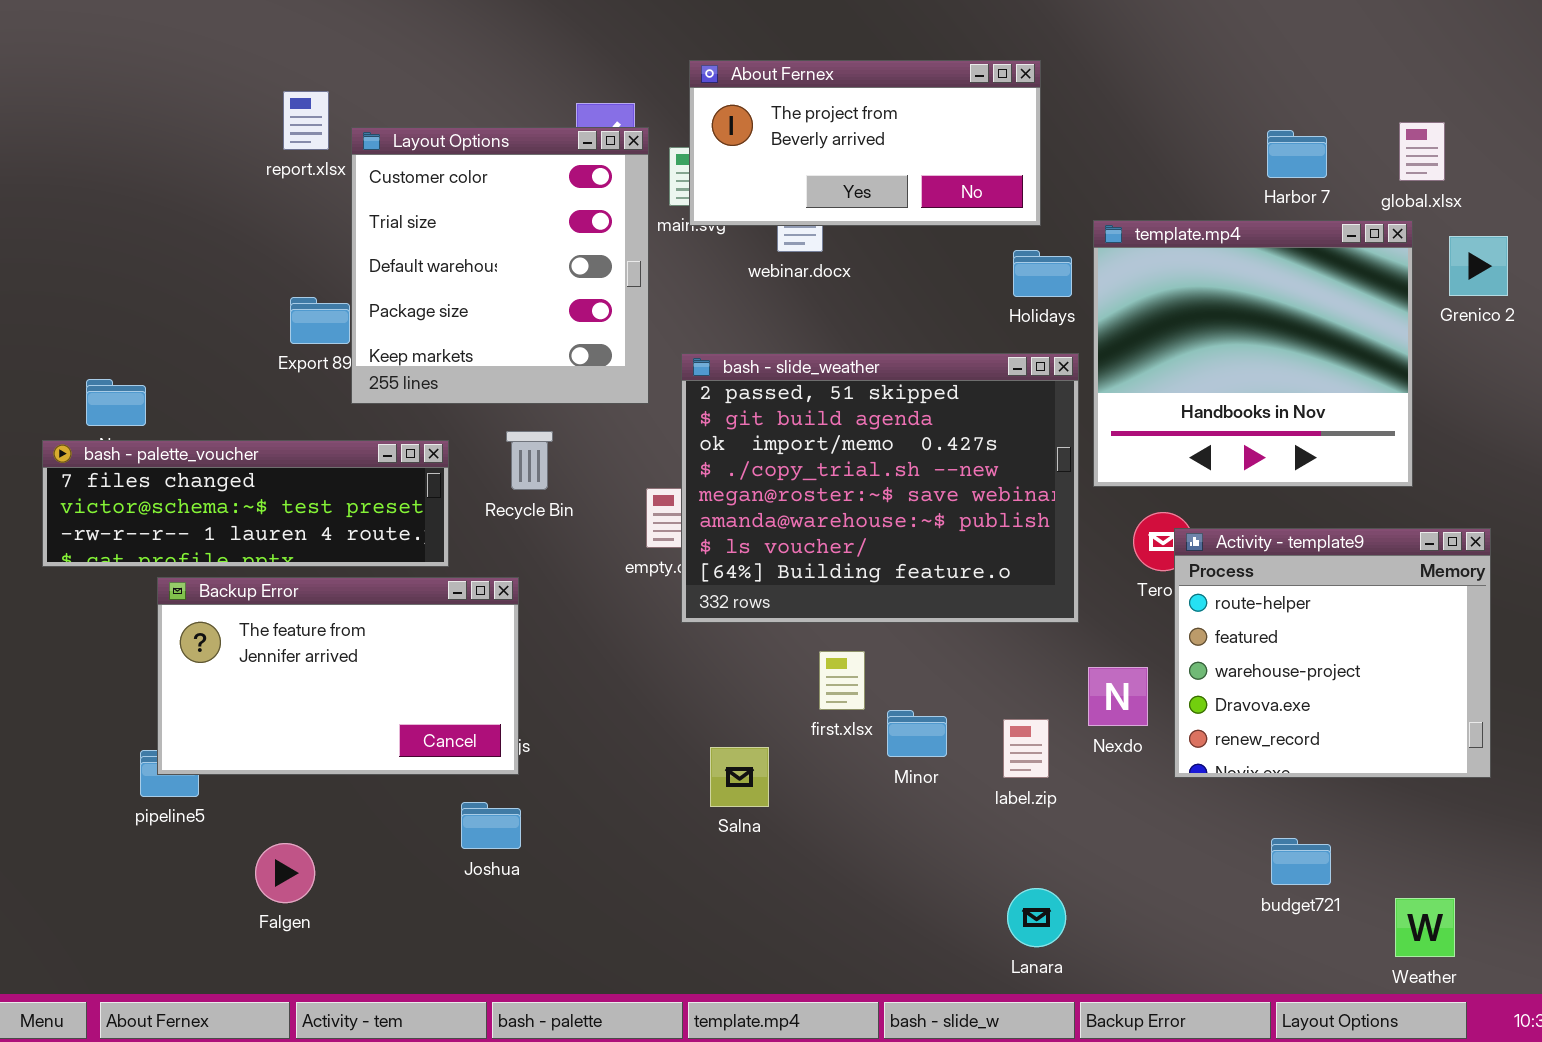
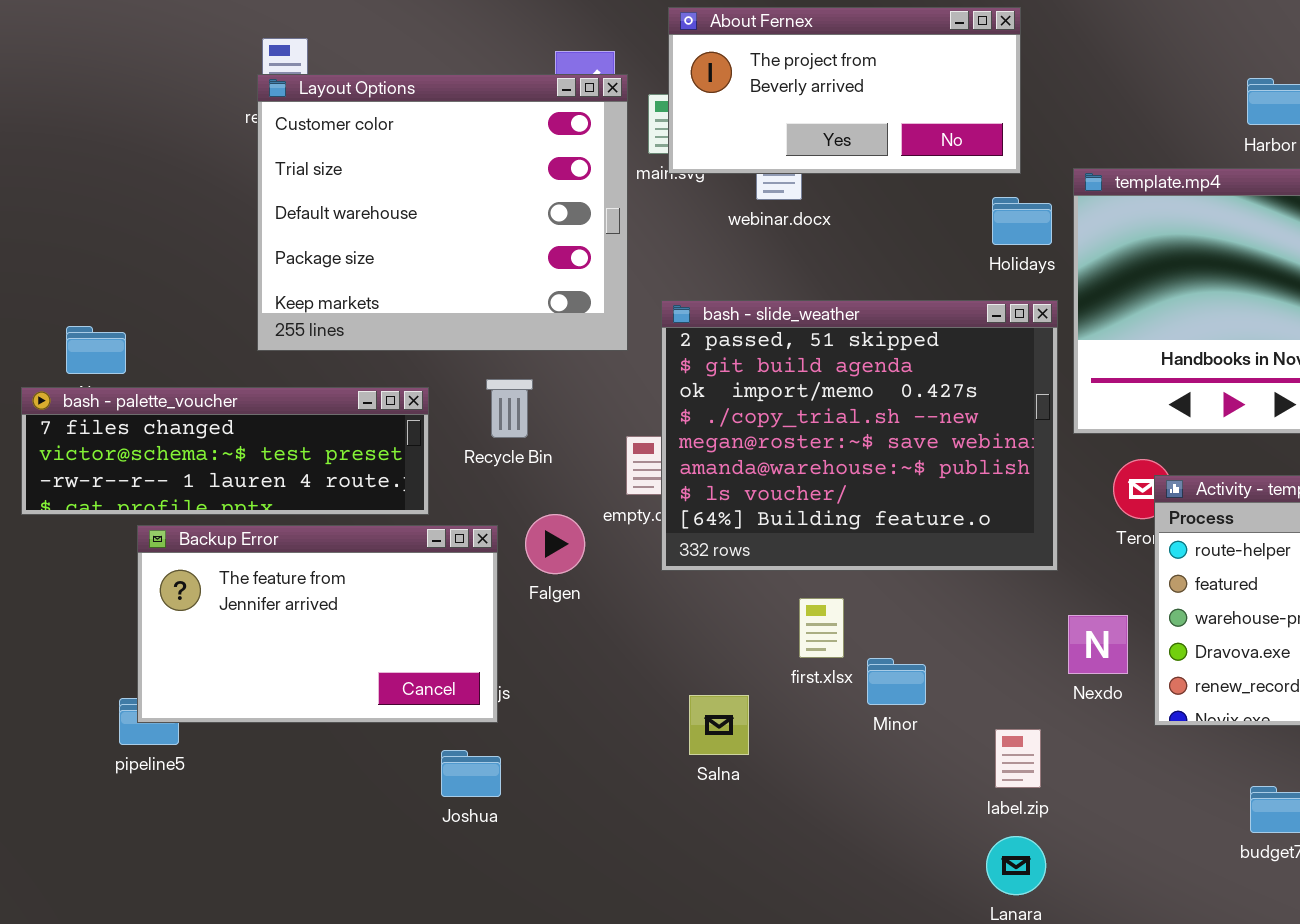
Layout Options: [351,127,649,404] -> [257,74,628,351], resized
label.zip: [1003,719,1049,778] -> [995,729,1041,788], moved
Falgen: [255,843,315,903] -> [525,514,585,574], moved

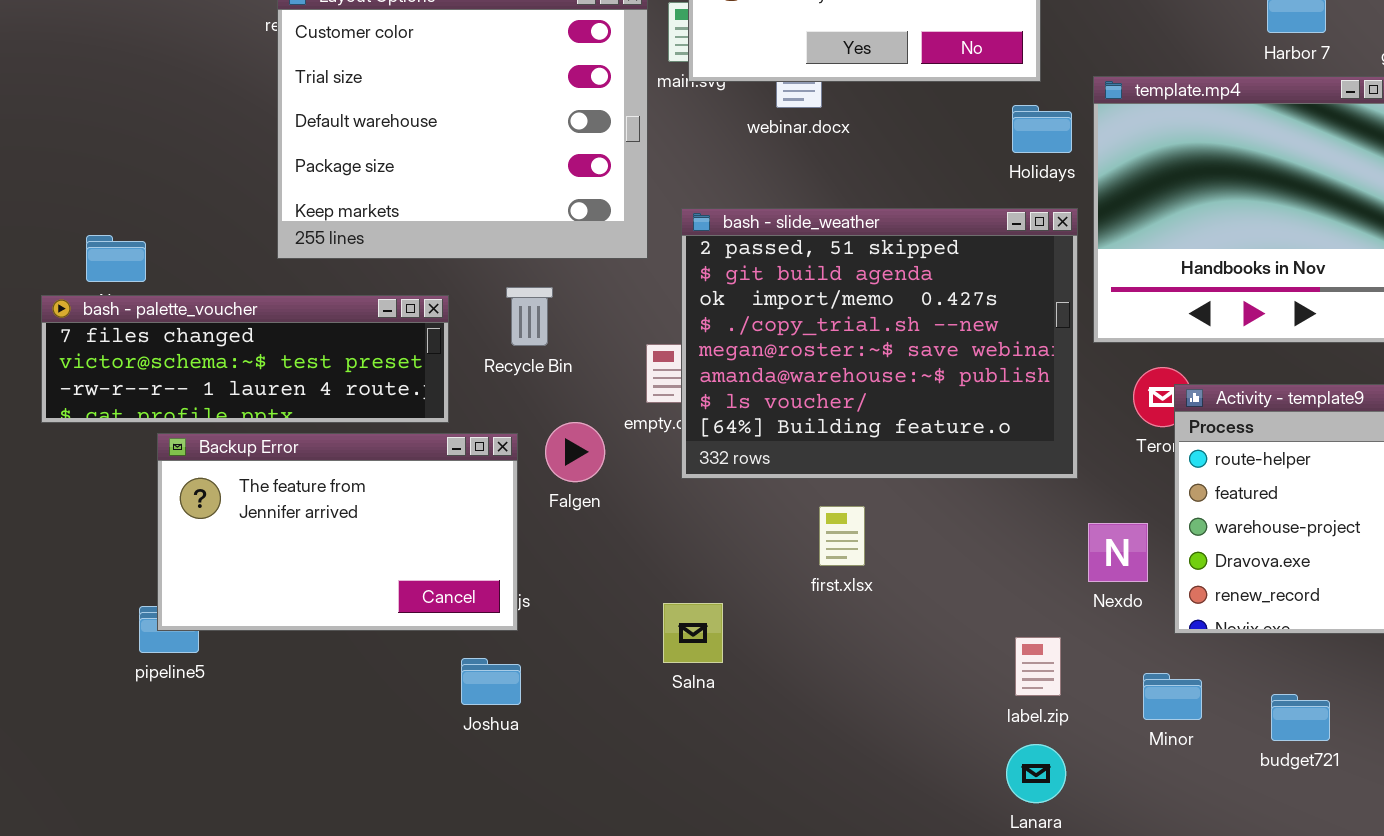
Minor: [867,658,926,705] -> [1143,673,1202,720], moved
Salna: [689,695,749,755] -> [663,603,723,663], moved

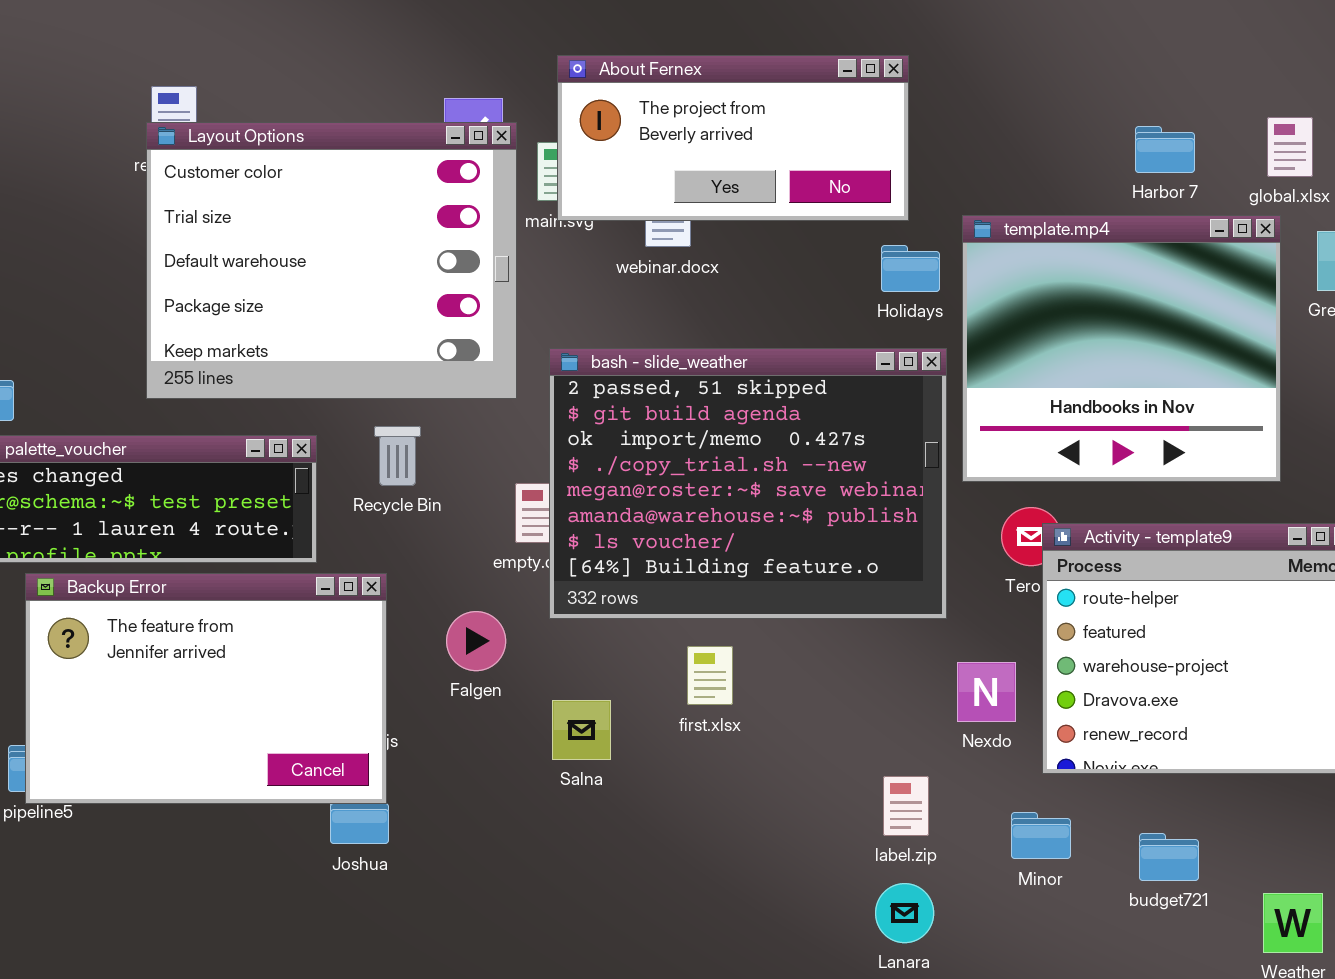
Falgen: [545,422,605,482] -> [446,611,506,671], moved
Backup Error: [157,433,518,631] -> [25,573,387,804], resized
Salna: [663,603,723,663] -> [552,700,611,760], moved

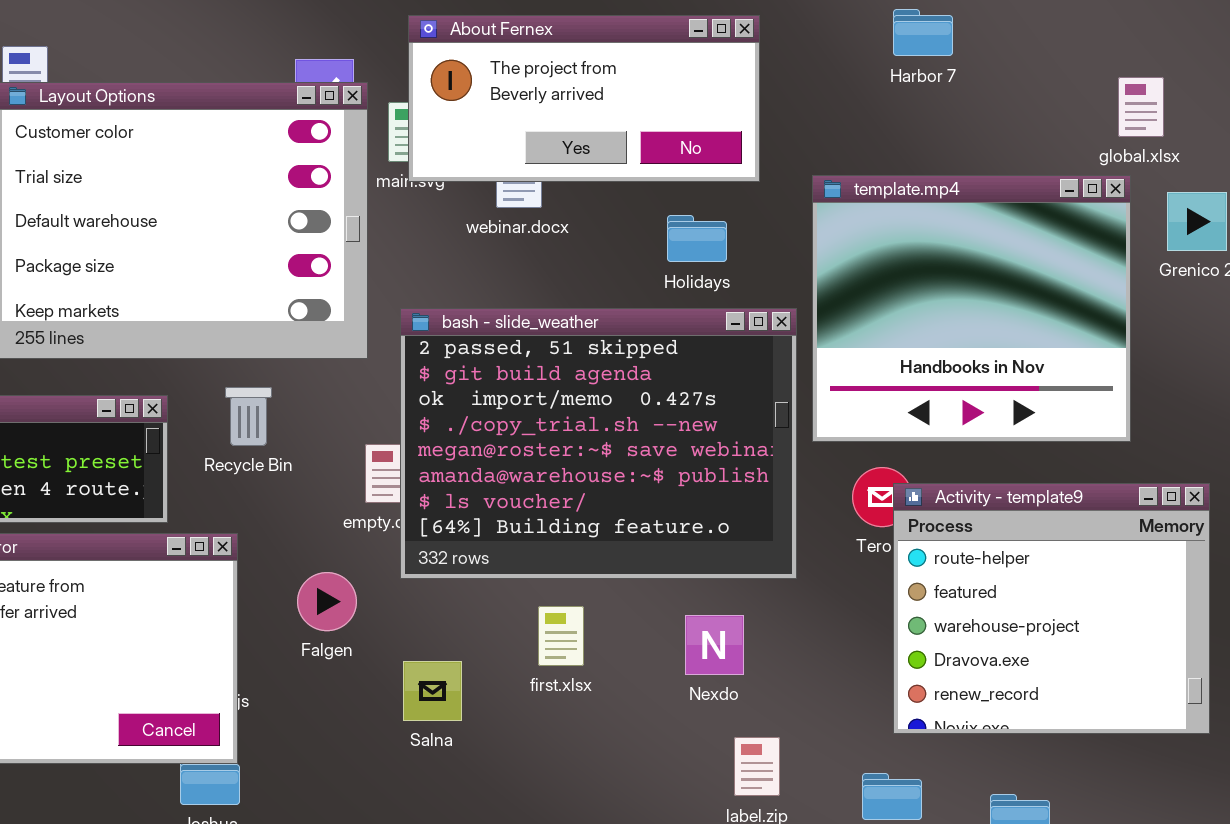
Harbor 7: [1135,126,1195,173] -> [893,9,953,56], moved
Holidays: [881,245,940,292] -> [667,215,727,262], moved
Nexdo: [957,662,1016,722] -> [685,615,744,675], moved

